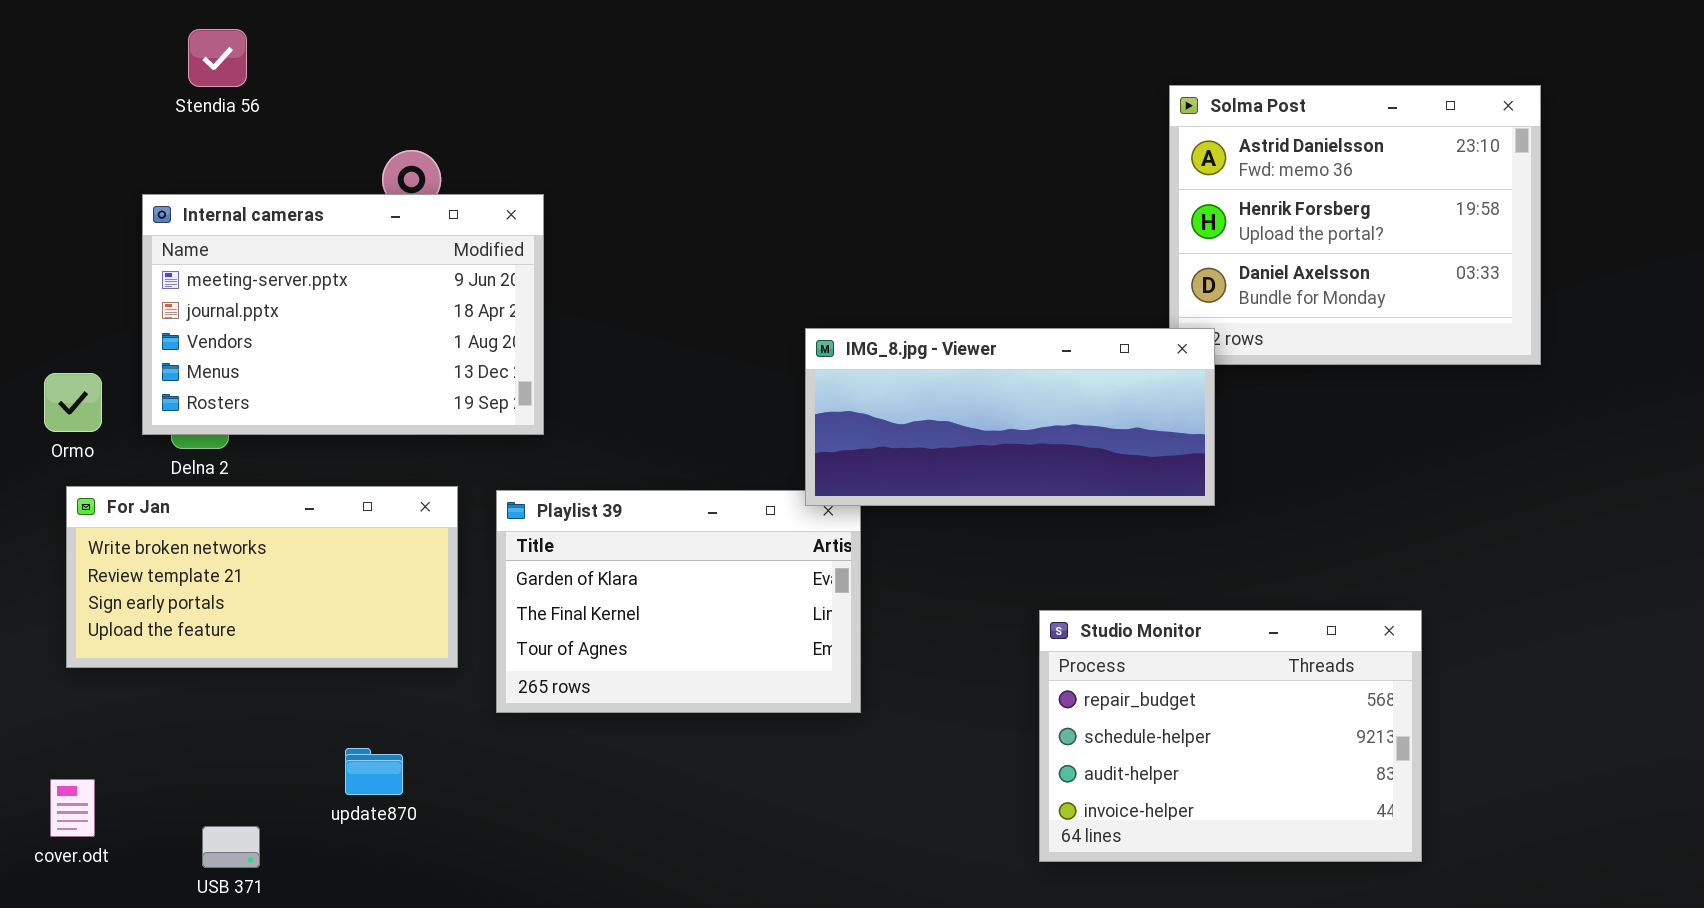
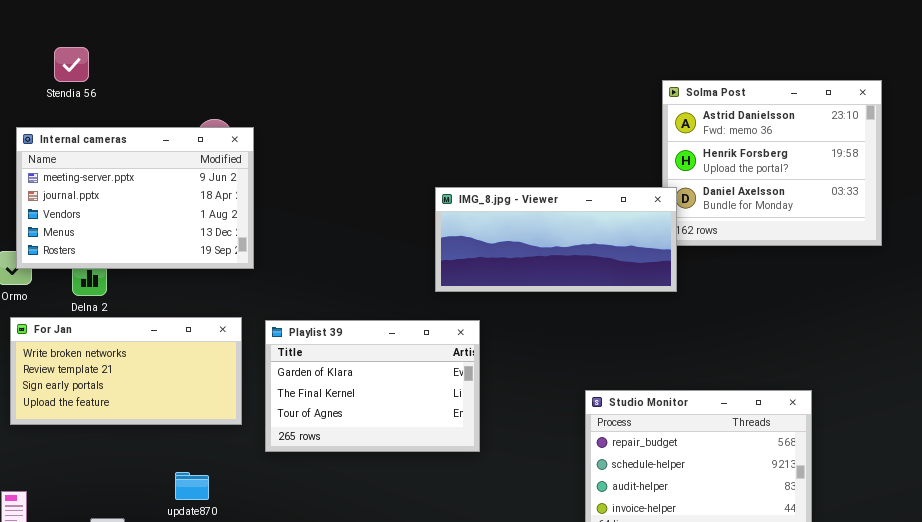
Stendia 56: [188,29,247,87] -> [54,47,89,82], moved
Internal cameras: [142,194,544,435] -> [16,127,254,269], moved
IMG_8.jpg - Viewer: [805,328,1215,506] -> [435,187,677,292], moved

